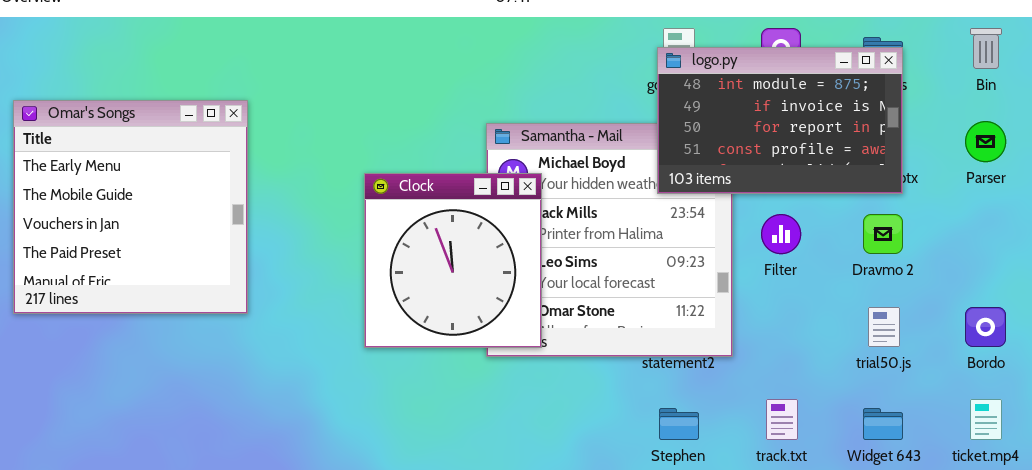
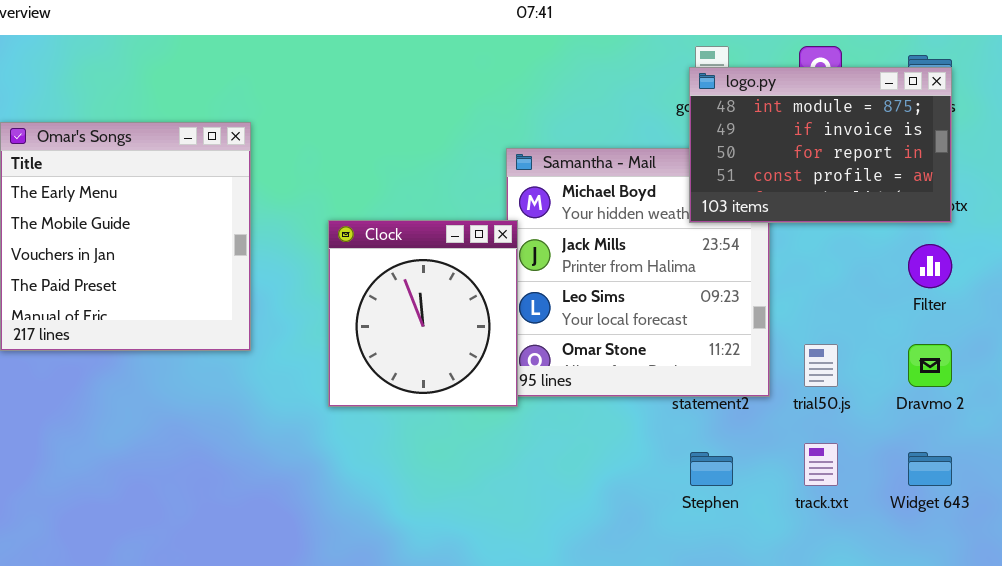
Clock: [364,173,542,348] -> [328,220,518,407], moved
Filter: [761,214,801,254] -> [908,244,952,288], moved
Dravmo 2: [863,214,903,254] -> [908,344,952,387], moved
trial50.js: [868,307,900,347] -> [804,344,838,387], moved

